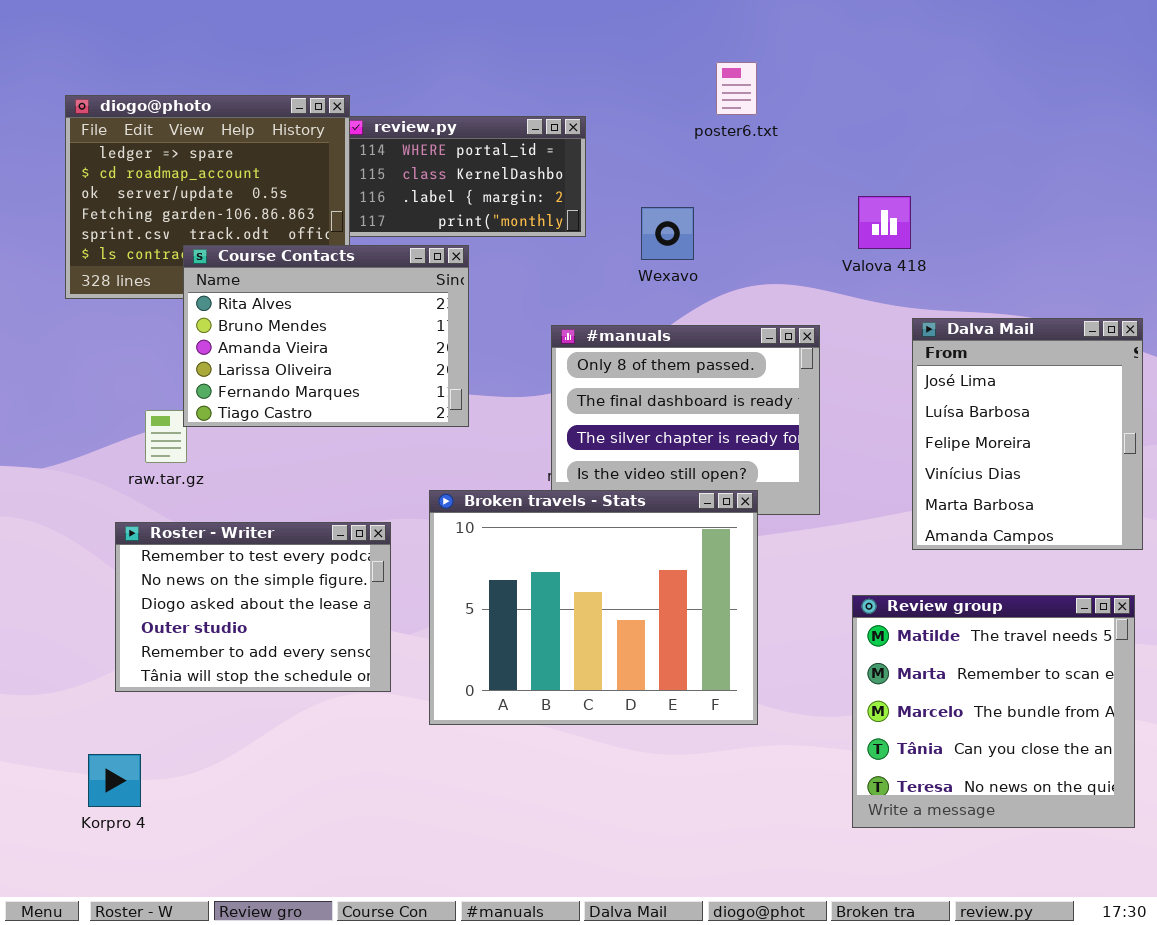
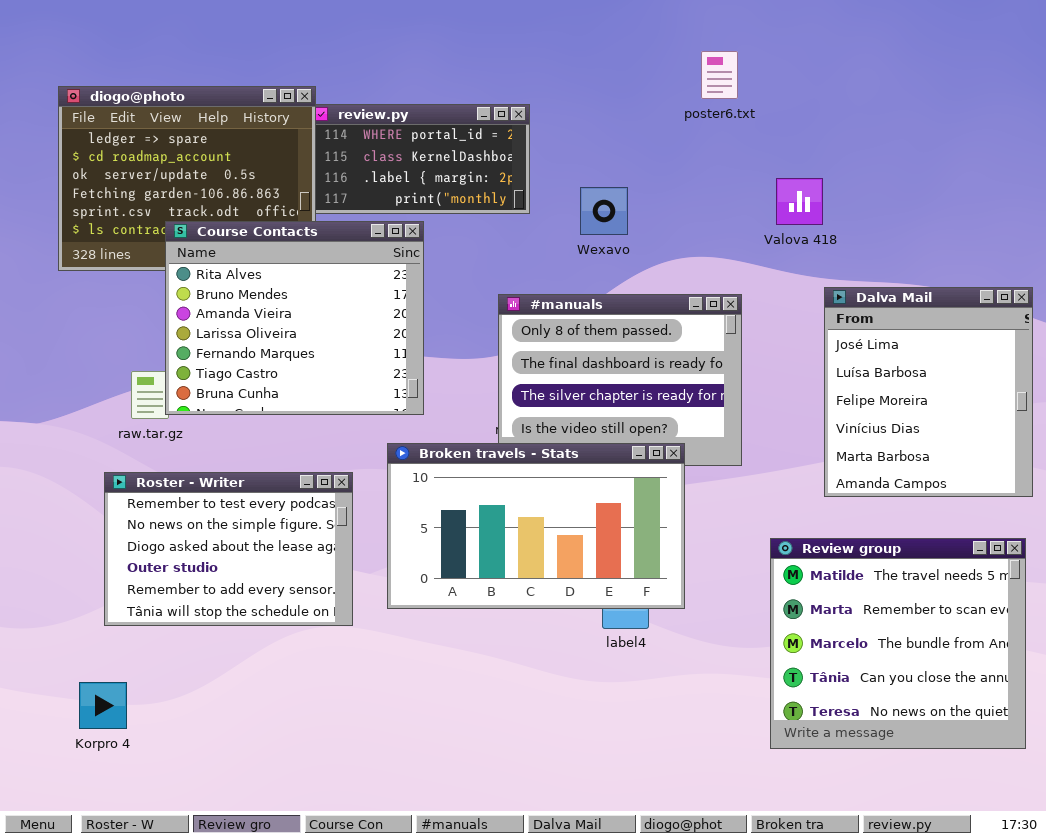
poster6.txt: [716,62,757,115] -> [701,51,738,99], moved
Course Contacts: [183,245,469,427] -> [165,221,424,415], resized
Broken travels - Stats: [429,490,758,725] -> [387,443,685,609], resized

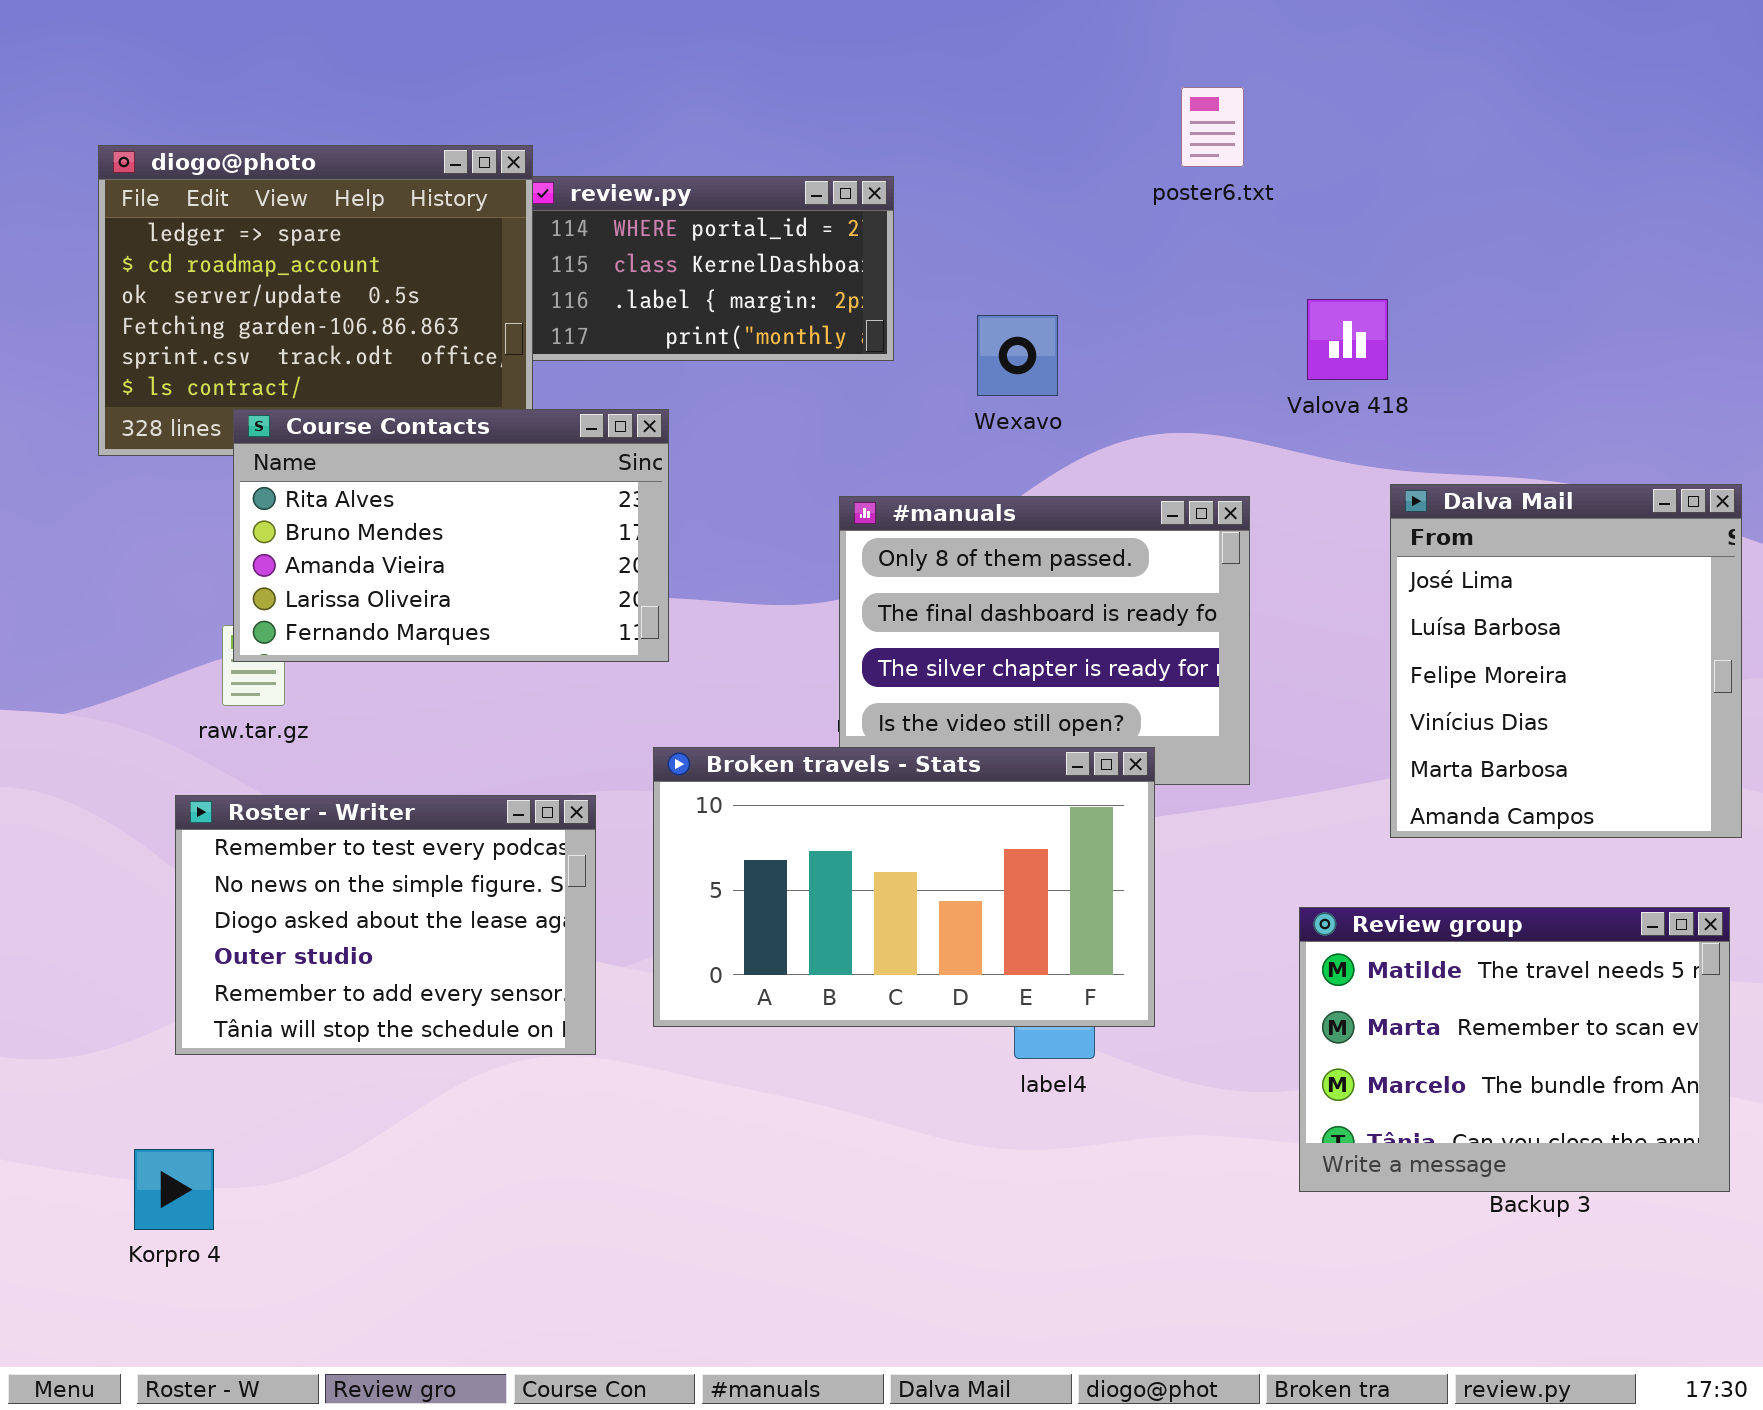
Course Contacts: [165,221,424,415] -> [233,409,669,662], moved, resized
Review group: [770,538,1026,749] -> [1299,907,1730,1192], resized

